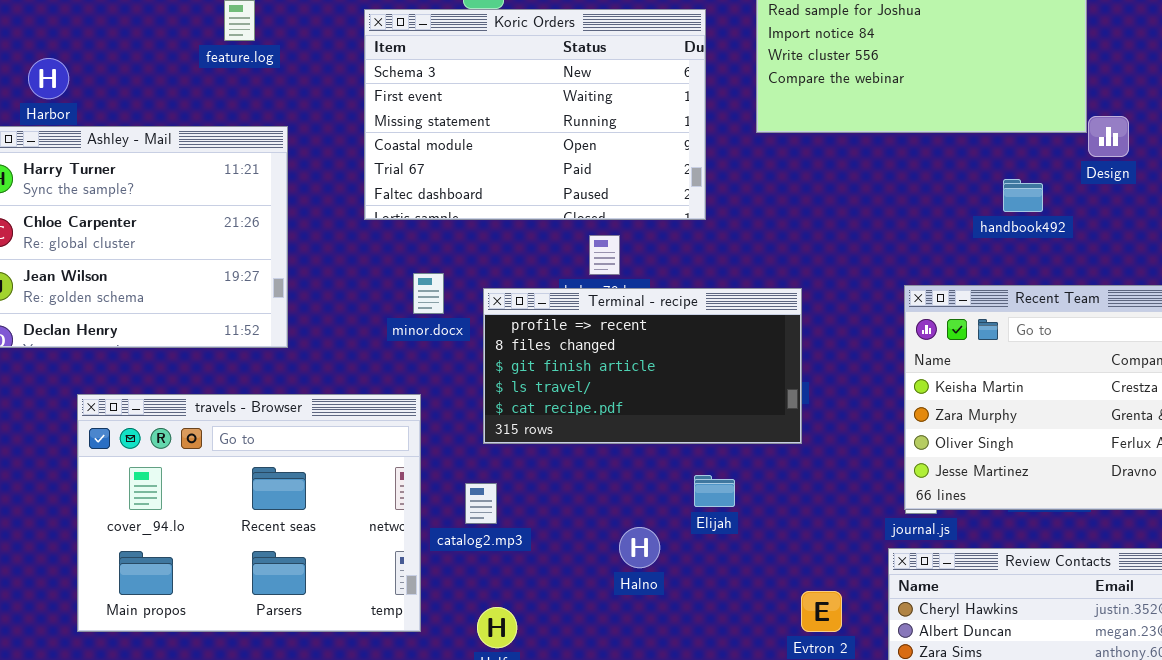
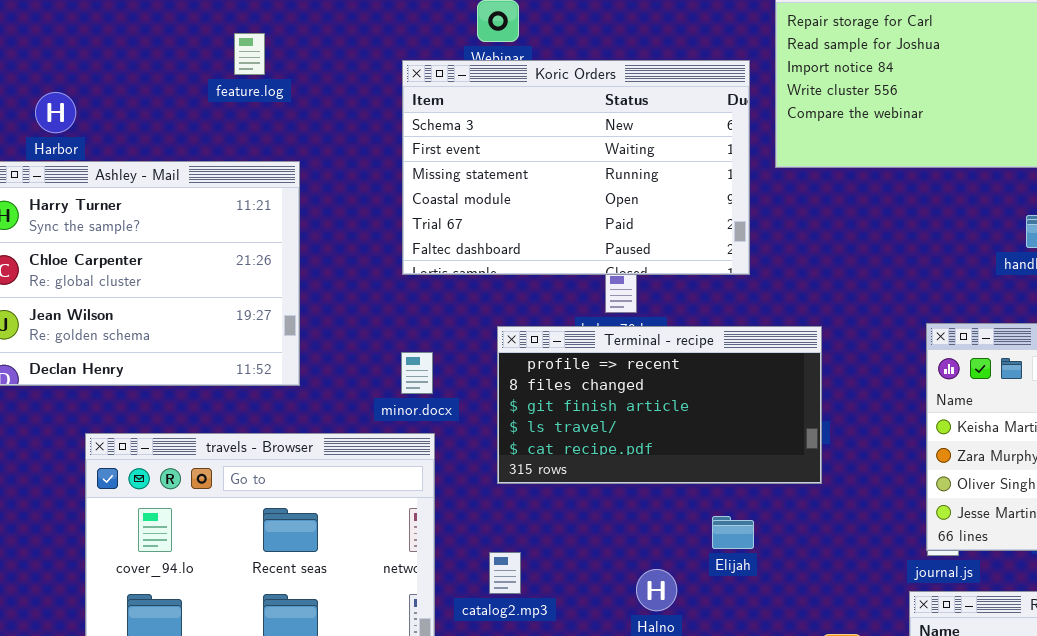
Koric Orders: [364,9,706,220] -> [402,60,750,275], moved
minor.docx: [413,273,444,314] -> [401,352,433,394], moved
catalog2.mp3: [465,483,497,524] -> [489,552,521,594], moved

